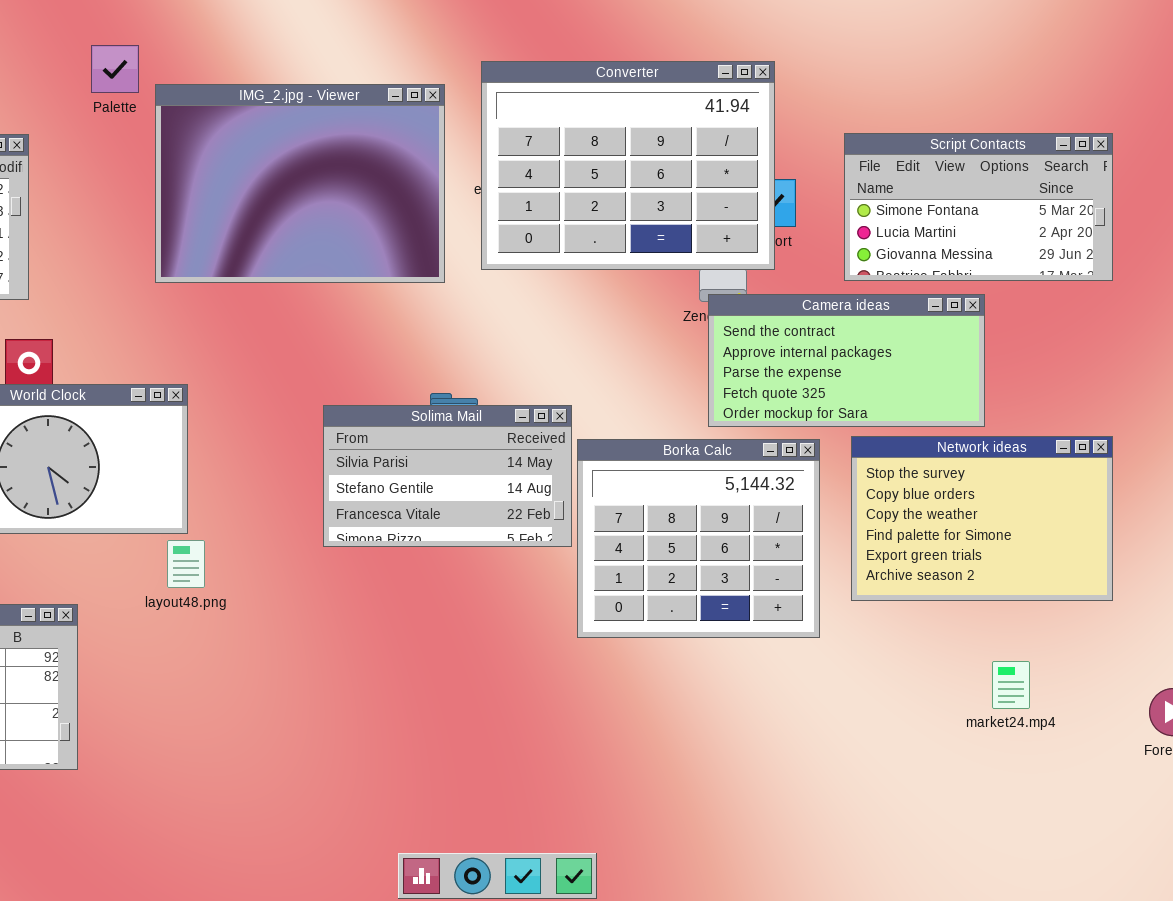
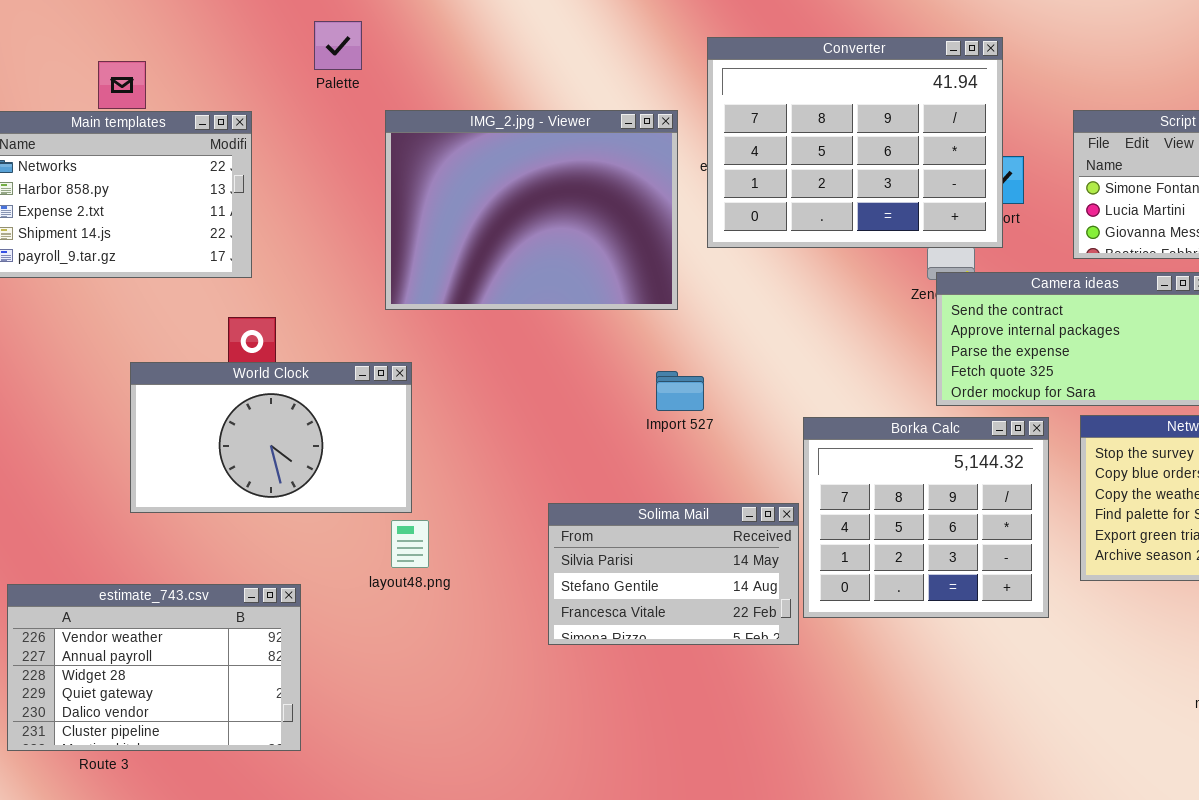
IMG_2.jpg - Viewer: [155,84,445,283] -> [385,110,678,310], moved
Solima Mail: [323,405,572,547] -> [548,503,799,645], moved

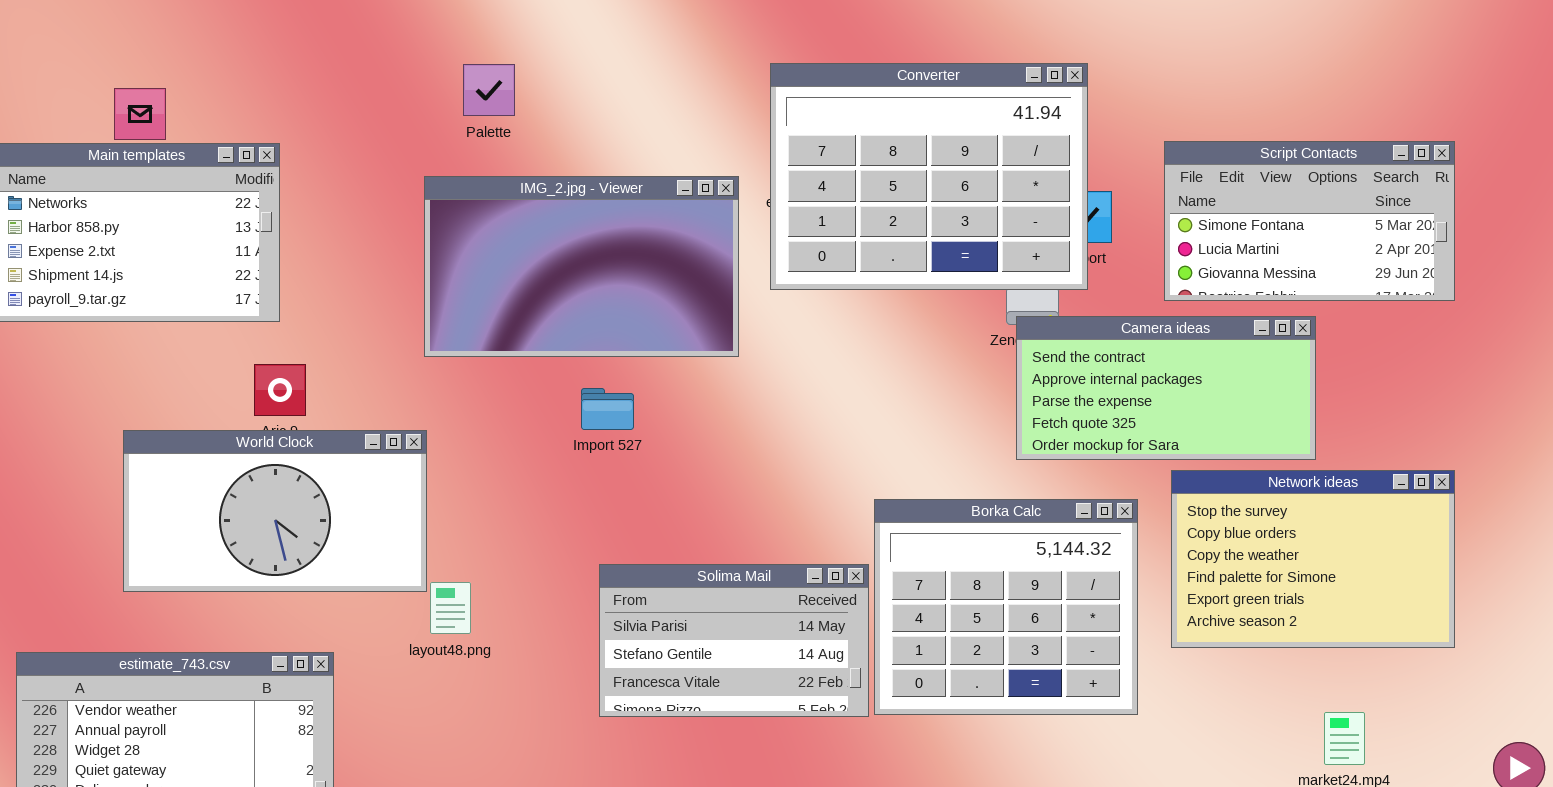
Palette: [314,21,362,70] -> [463,64,515,116], moved
IMG_2.jpg - Viewer: [385,110,678,310] -> [424,176,739,357], resized
World Clock: [130,362,412,513] -> [123,430,427,592], moved
Import 527: [656,371,704,411] -> [581,388,634,430], moved
Borka Calc: [803,417,1049,618] -> [874,499,1138,715], moved

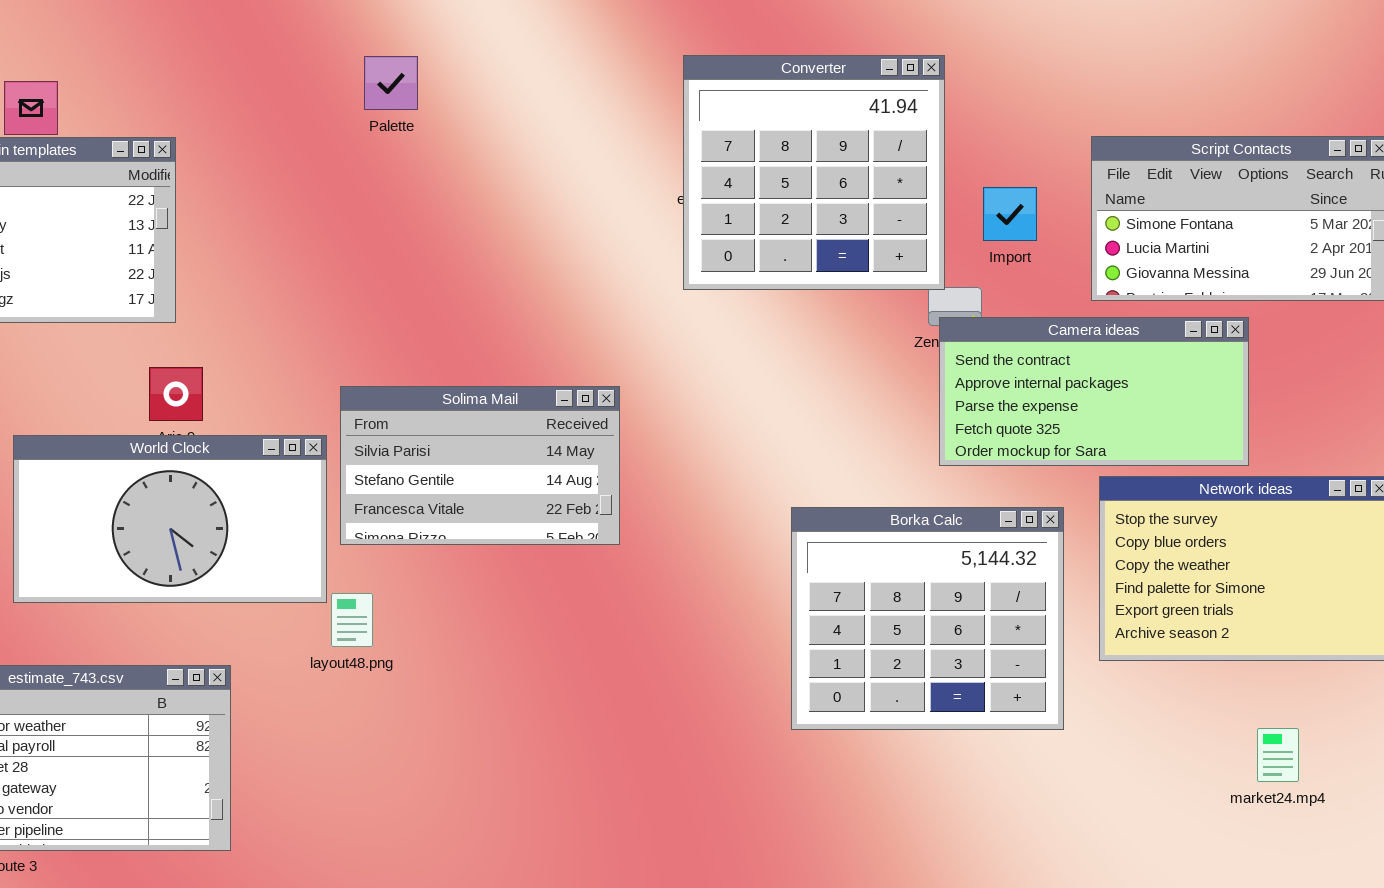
Converter: [770,63,1088,290] -> [683,55,945,290], resized
IMG_2.jpg - Viewer: [424,176,739,357] -> none, closed
Solima Mail: [599,564,869,717] -> [340,386,620,545], moved

